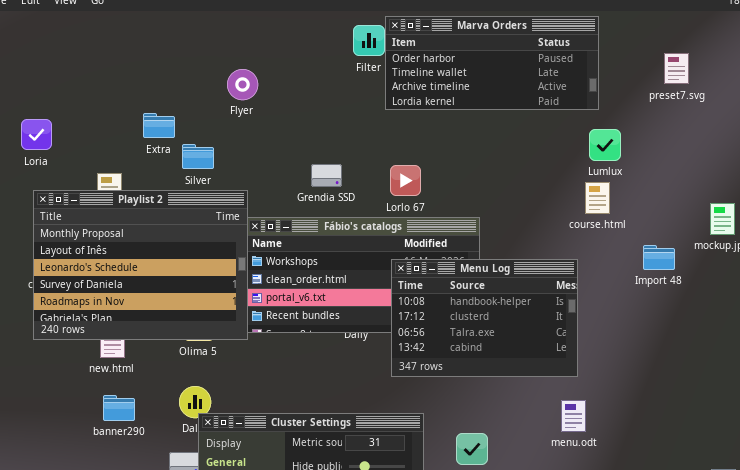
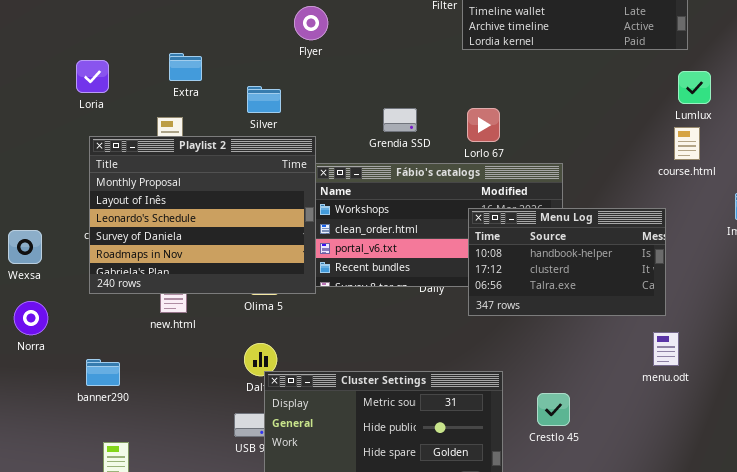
Extra: [143,113,175,138] -> [169,53,202,81], moved
Menu Log: [391,259,578,377] -> [468,208,666,316], resized
banner290: [103,395,135,421] -> [86,359,120,386], moved
menu.odt: [561,400,586,432] -> [653,332,679,366], moved

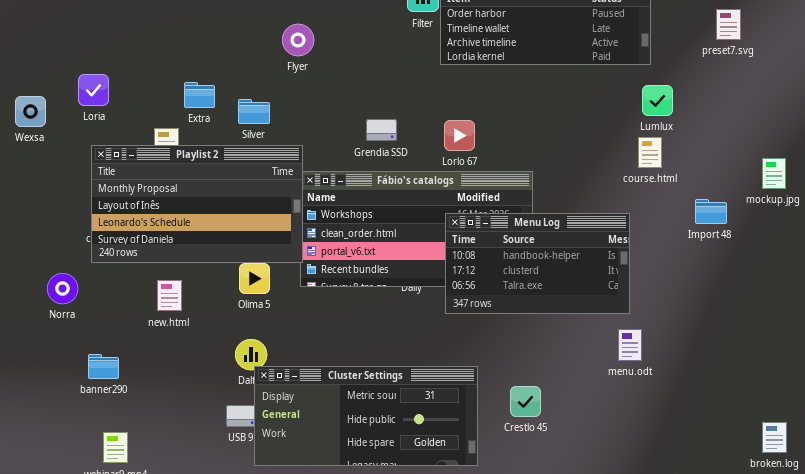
Extra: [169,53,202,81] -> [184,82,215,108], moved
Playlist 2: [89,136,316,294] -> [91,145,303,263], resized
Wexsa: [8,230,42,264] -> [15,96,46,127], moved
Norra: [14,301,48,335] -> [47,273,78,304], moved

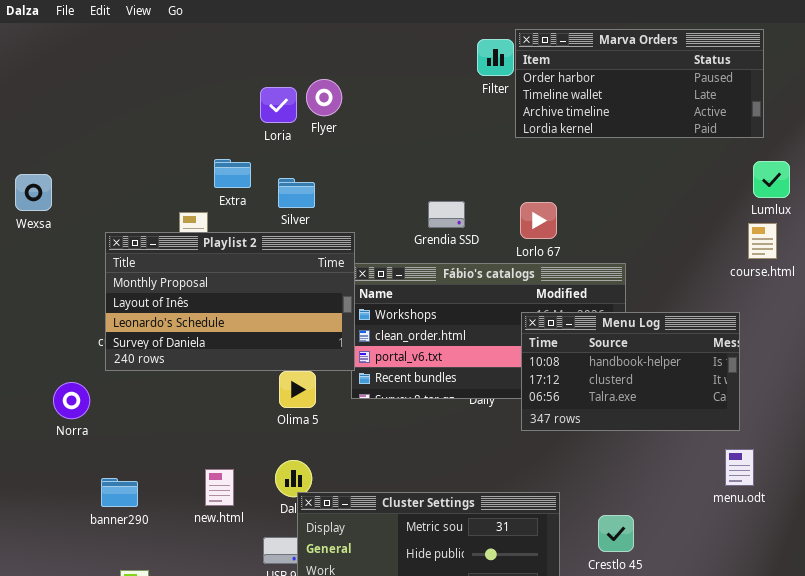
Flyer: [282,24,314,56] -> [306,79,342,116], moved
Loria: [78,74,109,106] -> [260,87,297,123], moved
new.html: [157,280,182,311] -> [205,469,234,506], moved

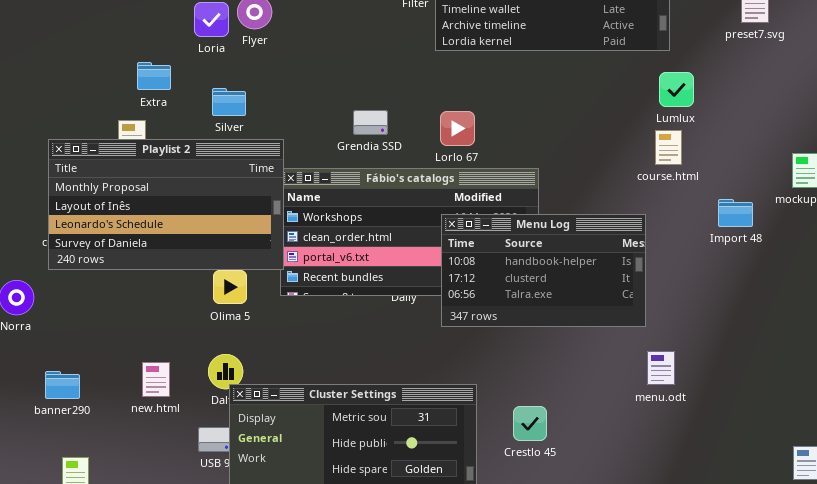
Extra: [214,159,251,188] -> [137,62,171,90], moved
menu.odt: [725,449,754,486] -> [647,351,675,385], moved

